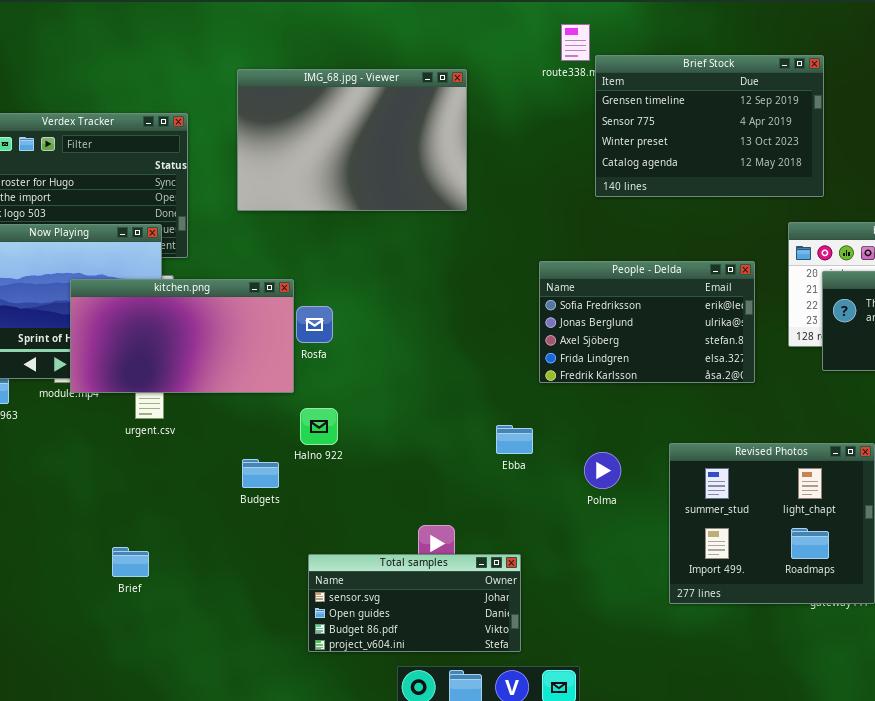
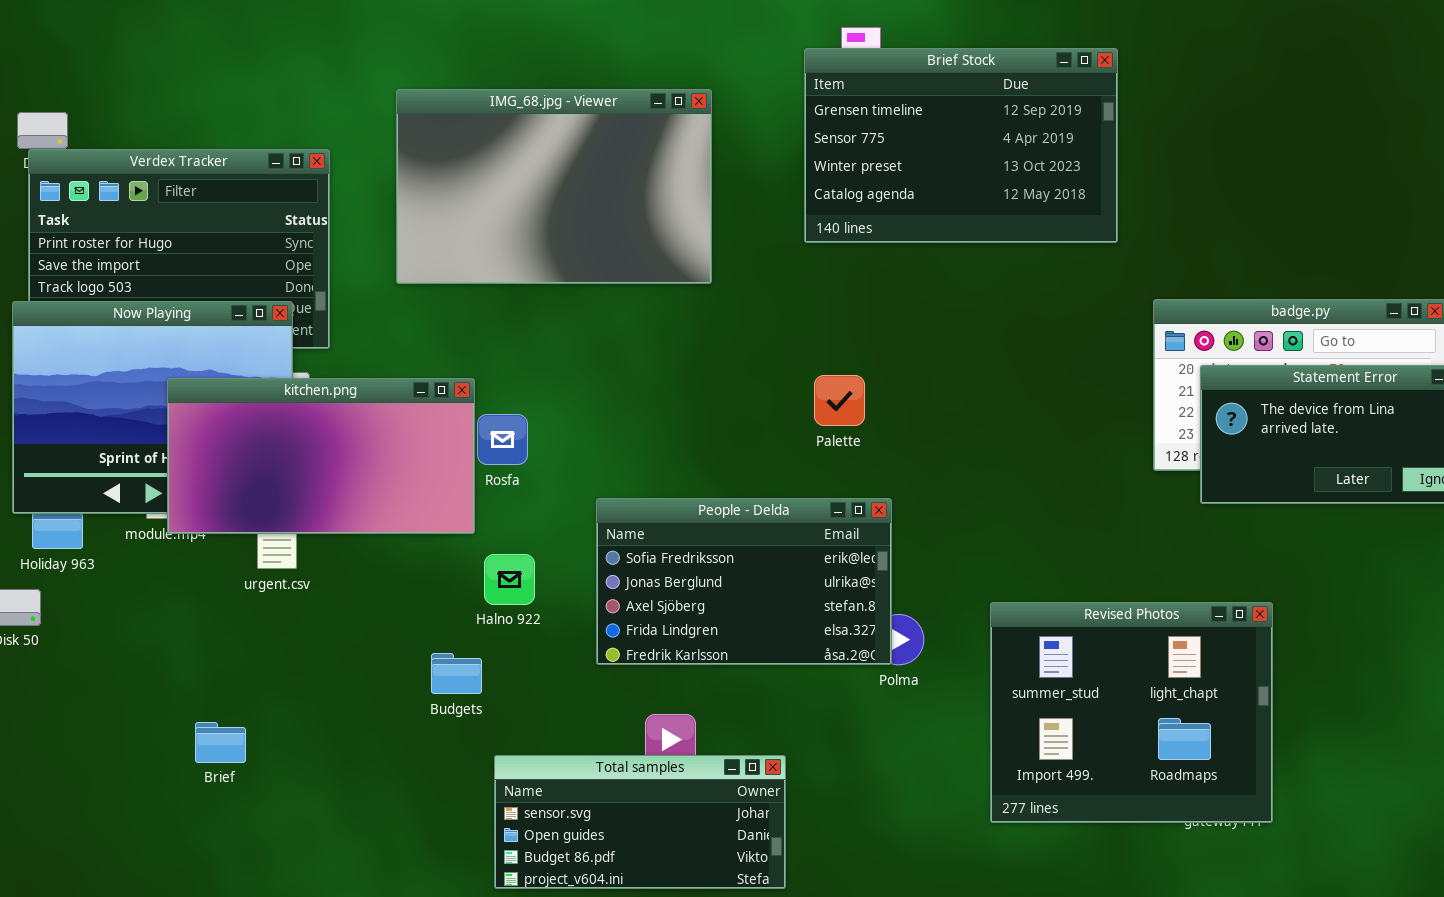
Brief Stock: [595,55,824,197] -> [804,48,1118,243], moved
People - Delda: [539,261,755,383] -> [596,498,892,665], moved
Budgets: [242,459,279,488] -> [431,653,482,694], moved
Brief: [112,547,149,577] -> [195,722,246,763], moved

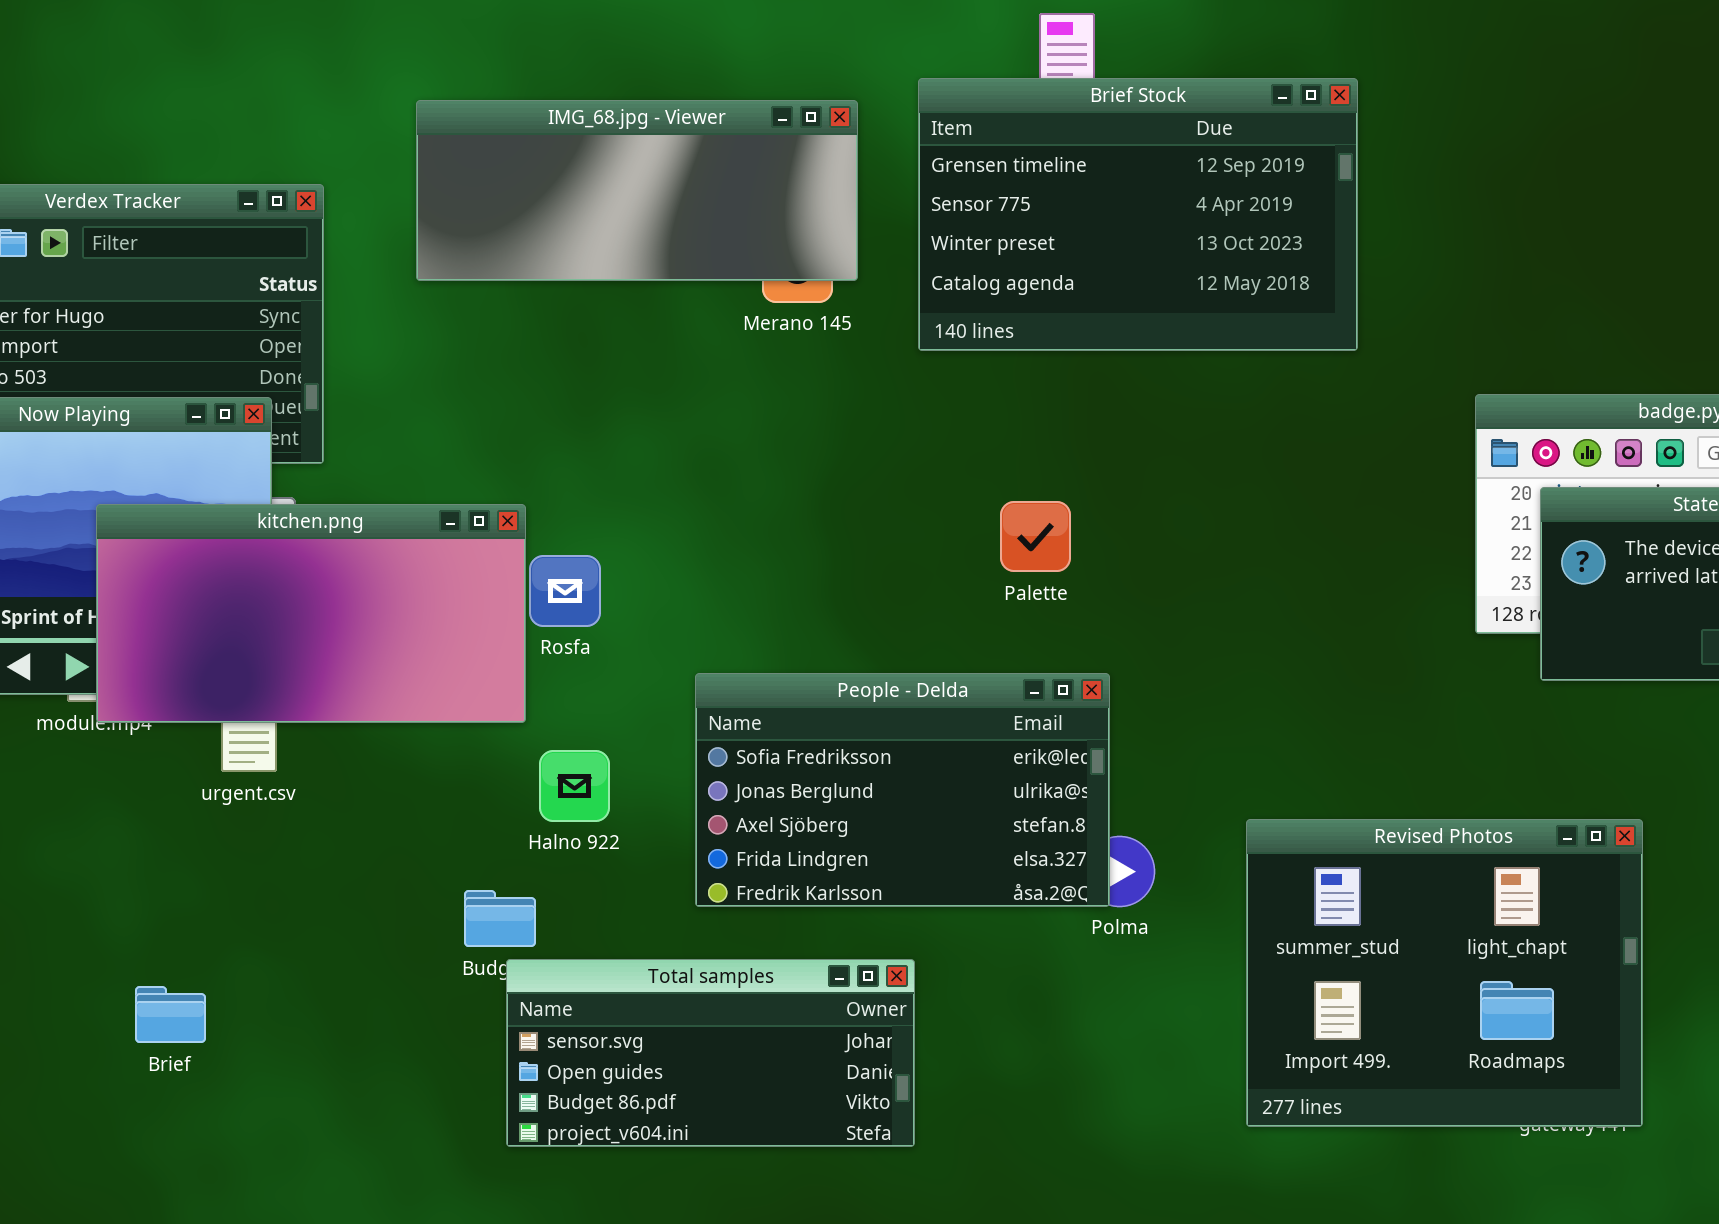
Brief Stock: [804,48,1118,243] -> [918,78,1358,351], moved
IMG_68.jpg - Viewer: [396,89,712,284] -> [416,100,858,281], resized
Total samples: [494,755,786,889] -> [506,959,915,1147], moved

